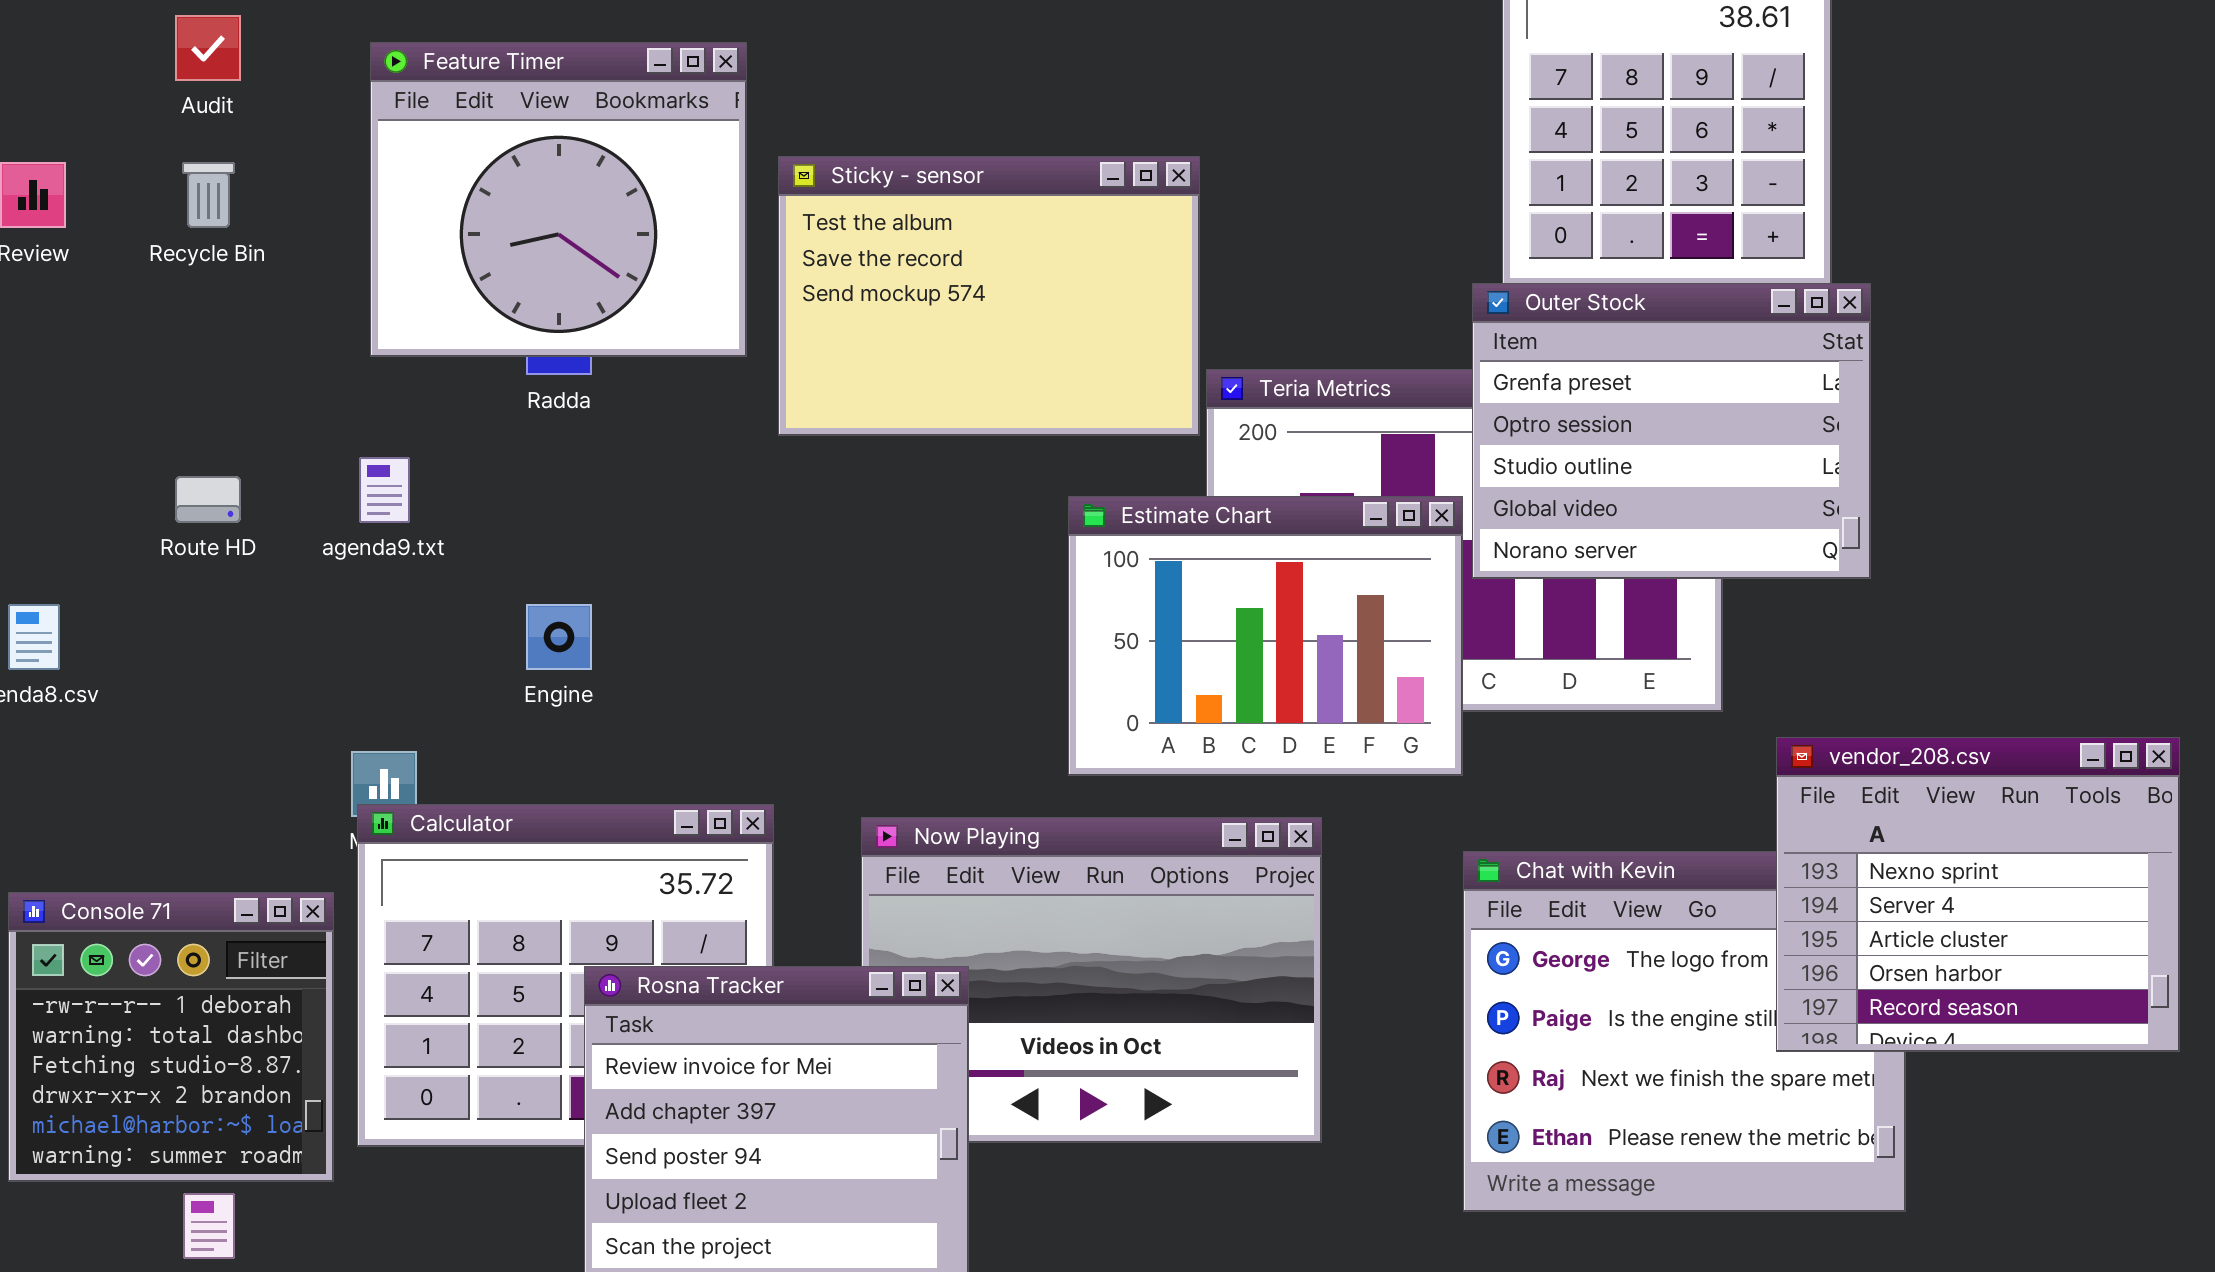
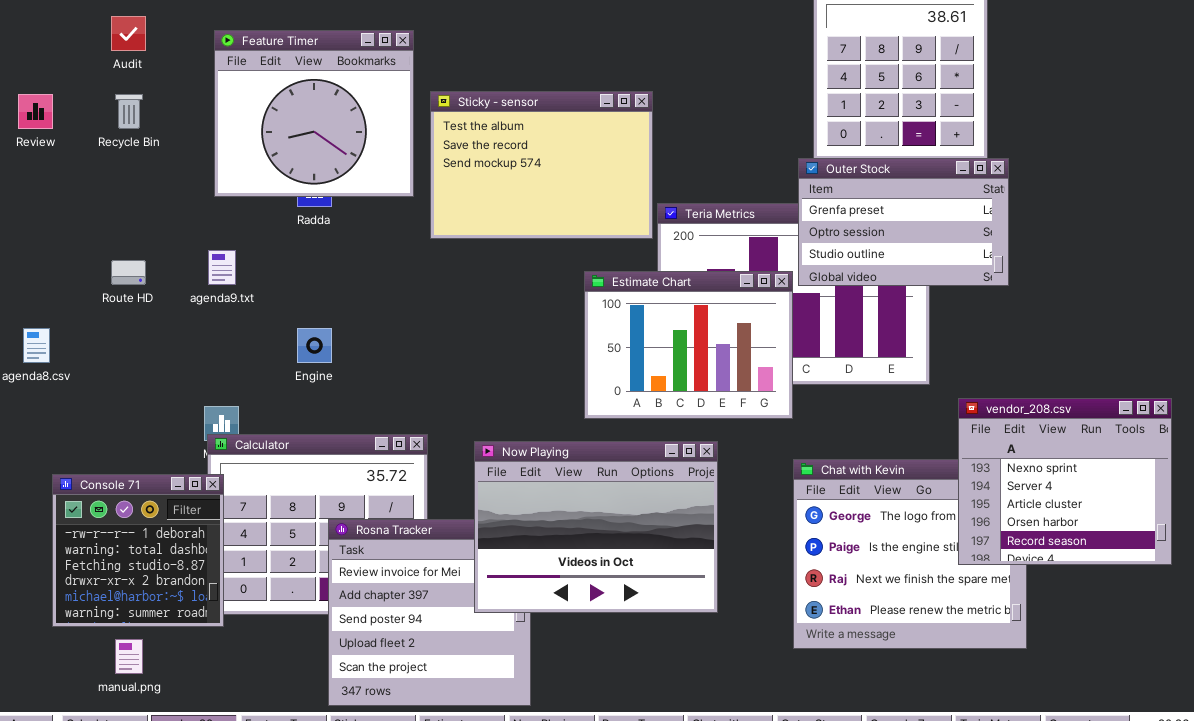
Outer Stock: [1472,283,1871,579] -> [798,158,1009,286], resized
Now Playing: [861,817,1322,1143] -> [474,441,718,613], raised
Console 71: [8,892,334,1182] -> [52,474,224,627], moved

